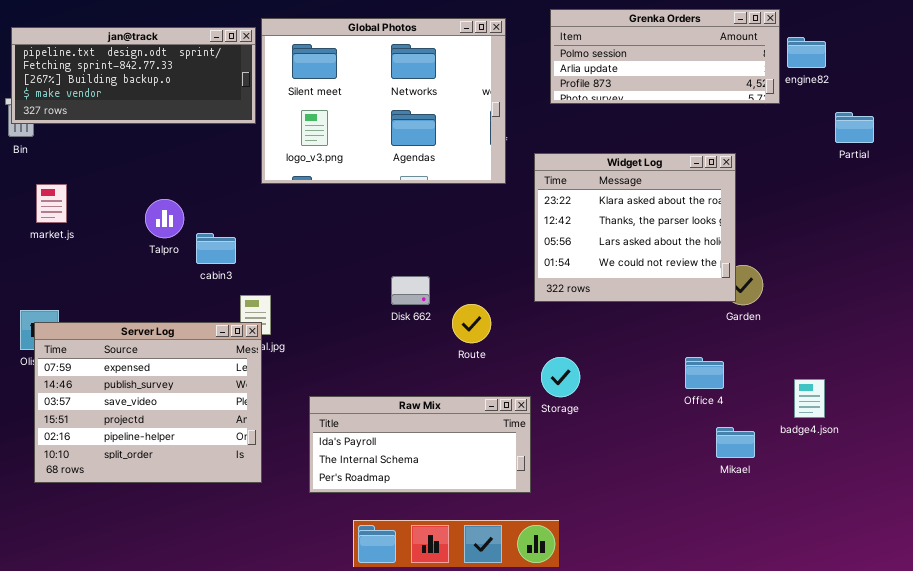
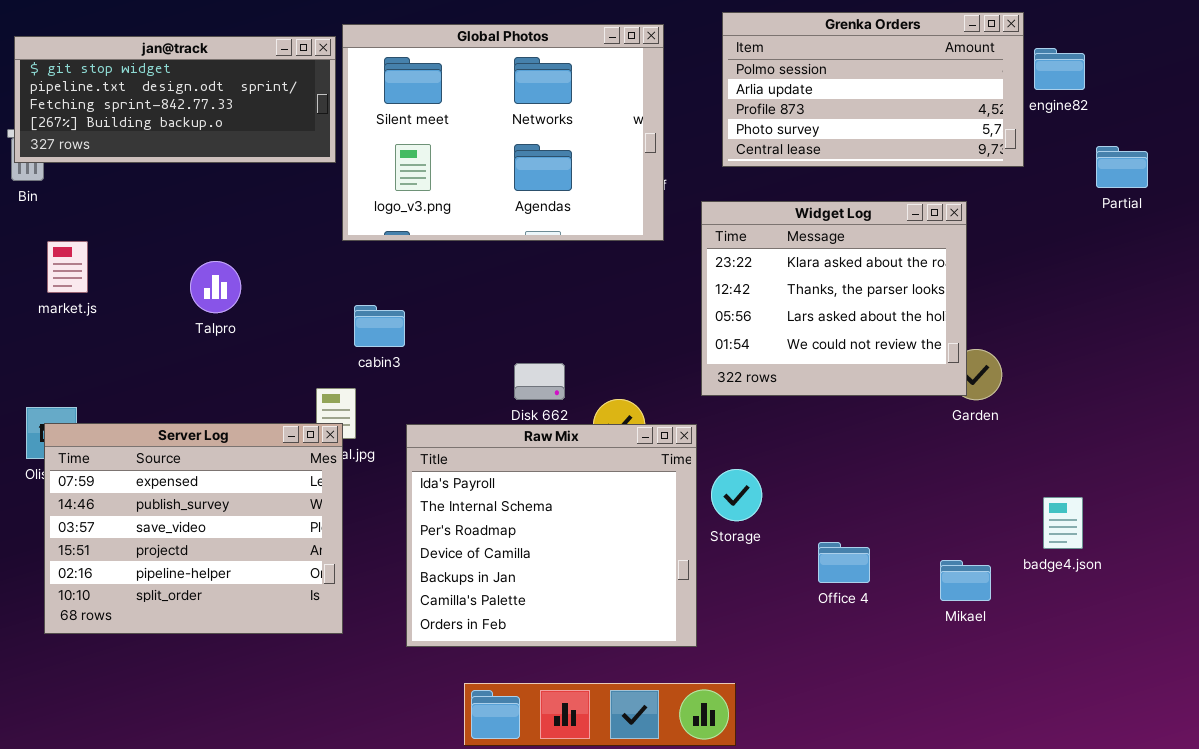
Grenka Orders: [550,9,780,104] -> [722,12,1024,167], resized
jan@track: [11,27,256,124] -> [14,36,336,163], scrolled up 1 row
cabin3: [196,233,236,264] -> [354,305,405,347], moved
Office 4: [685,357,724,389] -> [818,542,870,583], moved
Raw Mix: [309,396,531,493] -> [406,424,697,647], resized

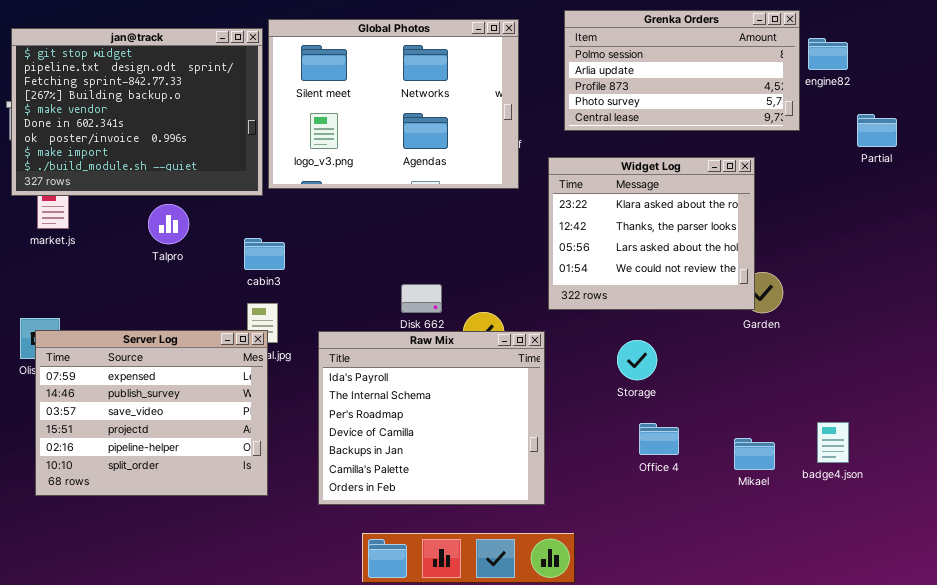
jan@track: [14,36,336,163] -> [11,28,263,196], resized
cabin3: [354,305,405,347] -> [244,238,285,270], moved
Storage: [711,469,762,521] -> [617,340,657,380], moved
badge4.json: [1043,497,1083,549] -> [817,422,849,463], moved

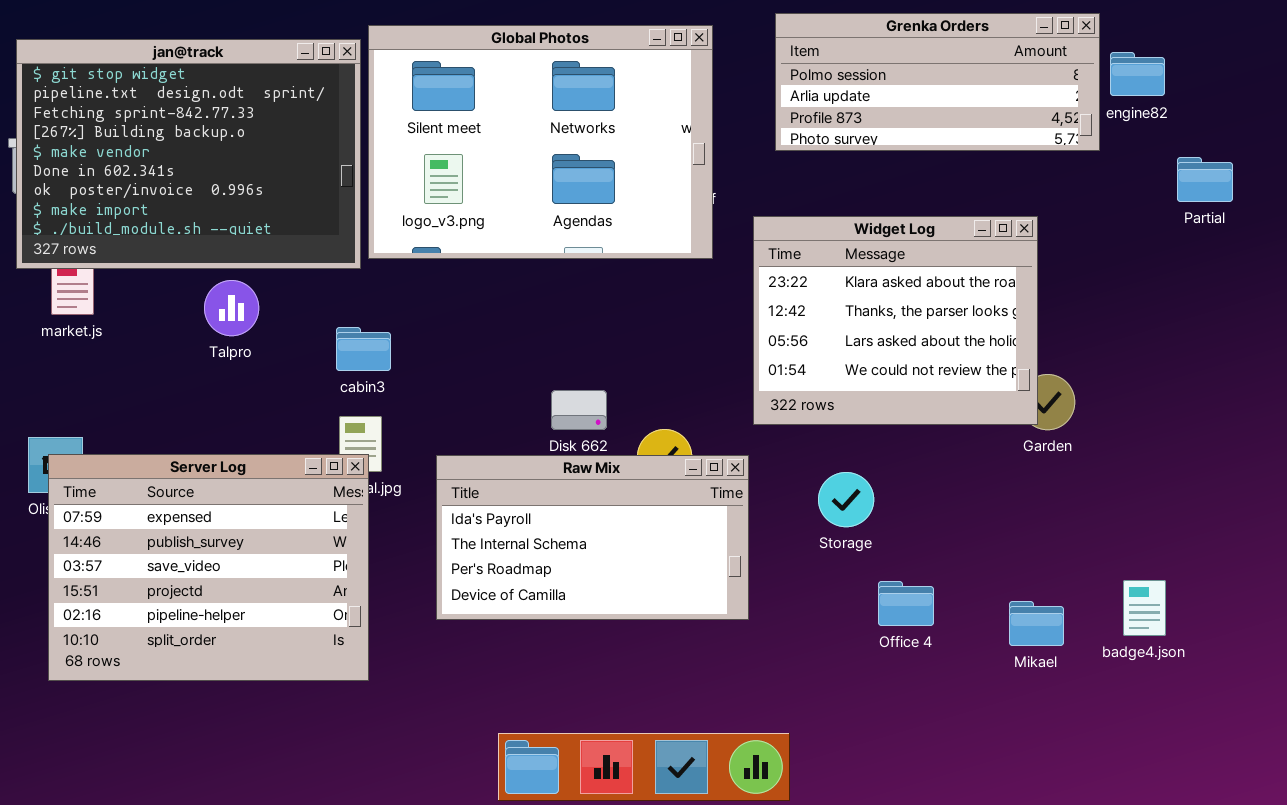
Grenka Orders: [564,10,800,131] -> [775,13,1100,151], resized
Raw Mix: [318,331,545,505] -> [436,455,749,620], resized
Storage: [617,340,657,380] -> [818,472,874,527], moved

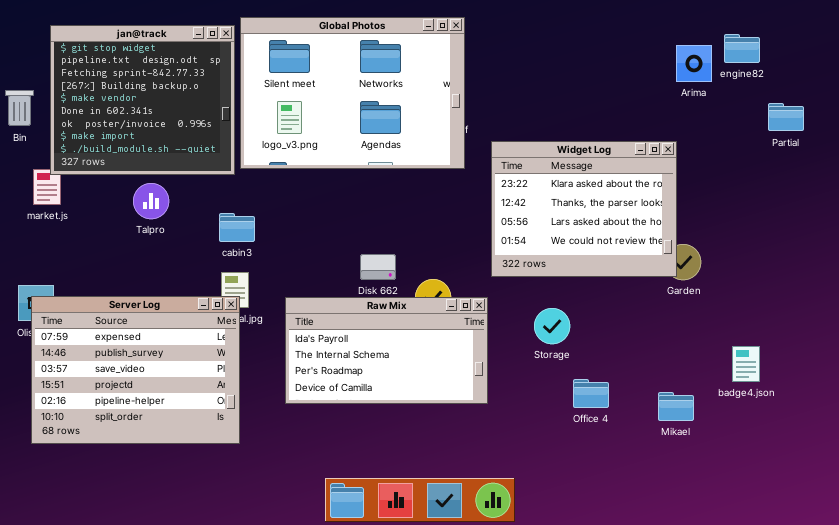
Grenka Orders: [775,13,1100,151] -> none, closed
jan@track: [16,39,361,269] -> [50,25,235,175], resized
badge4.json: [1123,580,1166,636] -> [732,346,760,382], moved

